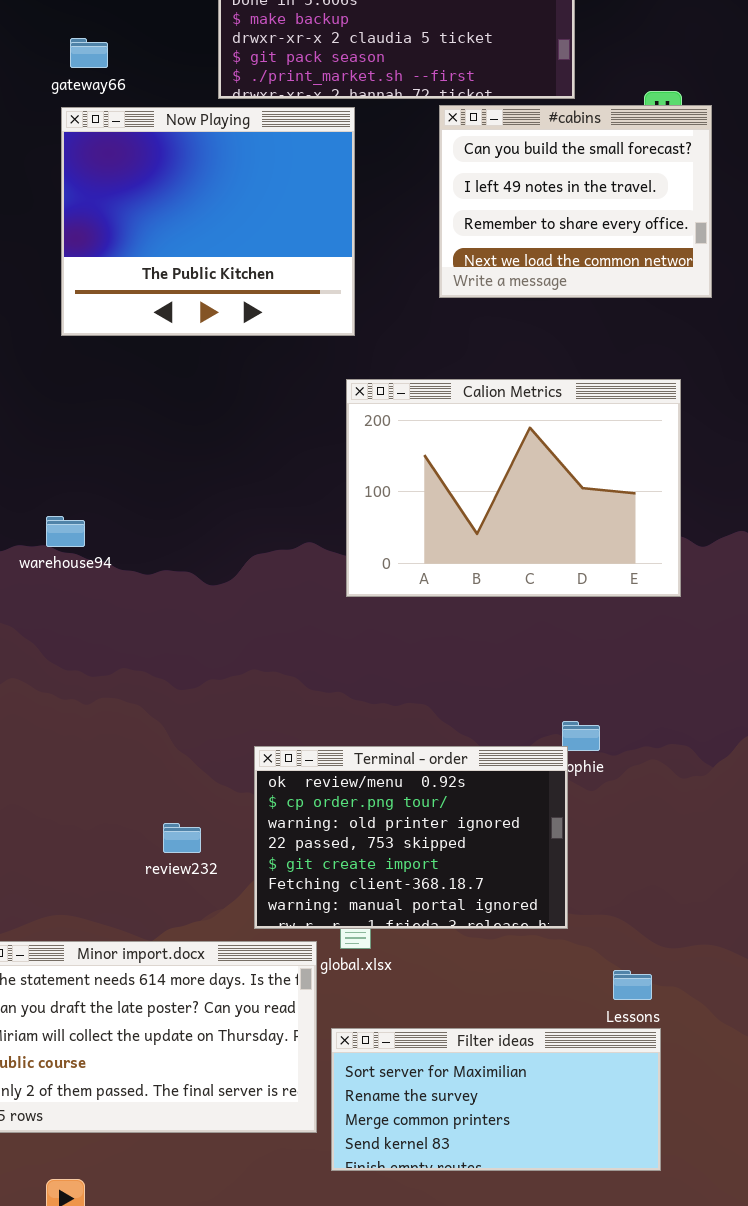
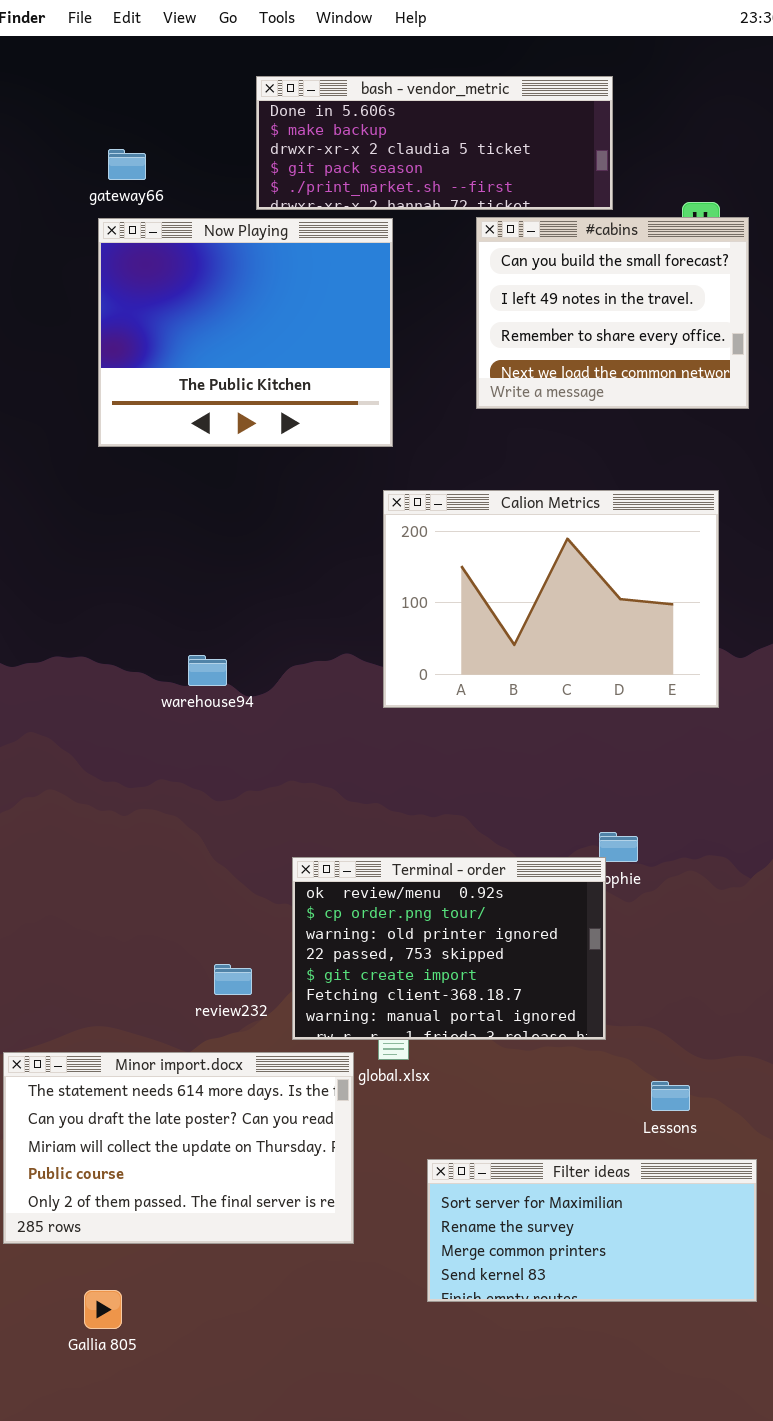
warehouse94: [46,516,85,547] -> [188,655,227,686], moved
review232: [163,823,201,853] -> [214,964,252,995], moved
Filter ideas: [331,1028,661,1171] -> [427,1159,757,1302], moved

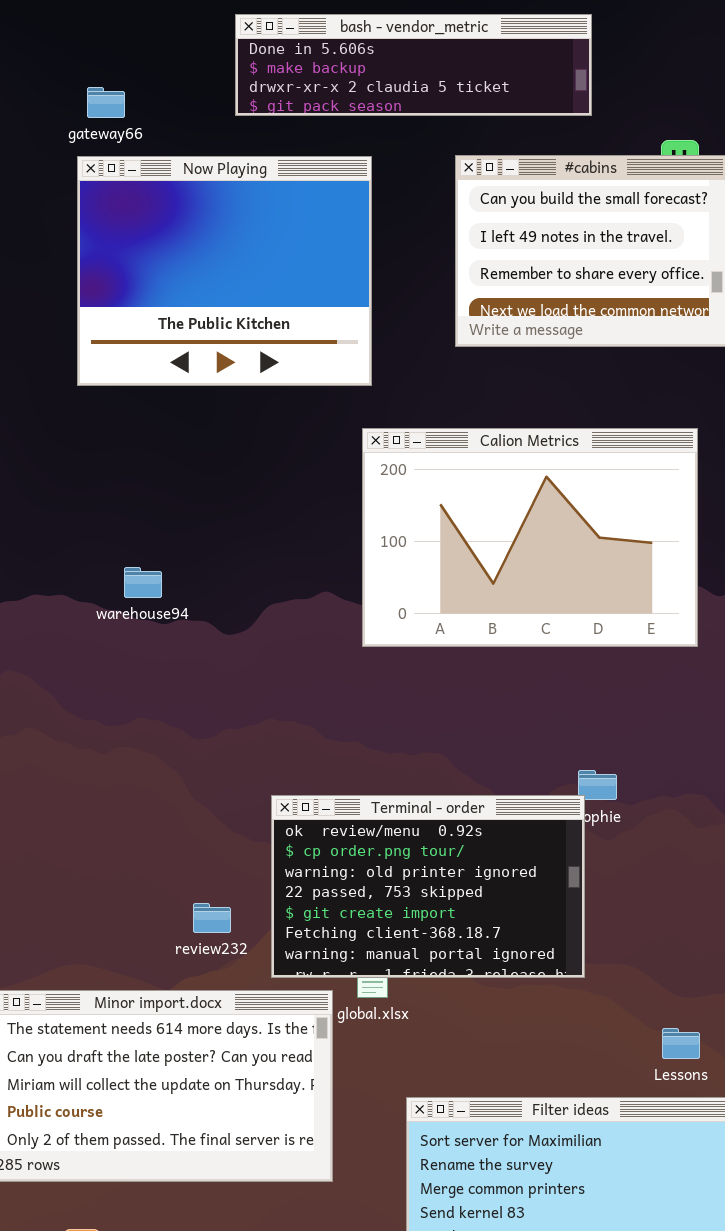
bash - vendor_metric: [256,76,613,210] -> [235,14,592,116], resized
warehouse94: [188,655,227,686] -> [124,567,162,598], moved
Lessons: [651,1081,690,1111] -> [662,1028,700,1059], moved

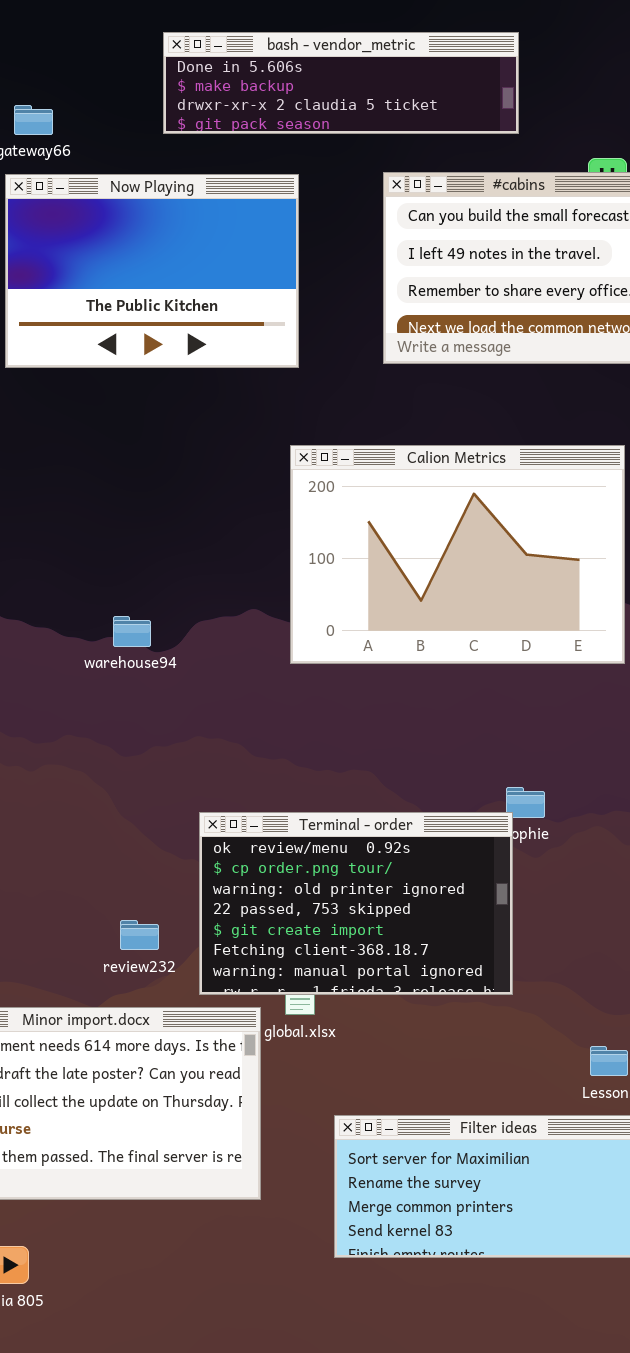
Now Playing: [77,156,372,386] -> [5,174,299,368], resized
warehouse94: [124,567,162,598] -> [113,616,151,647], moved

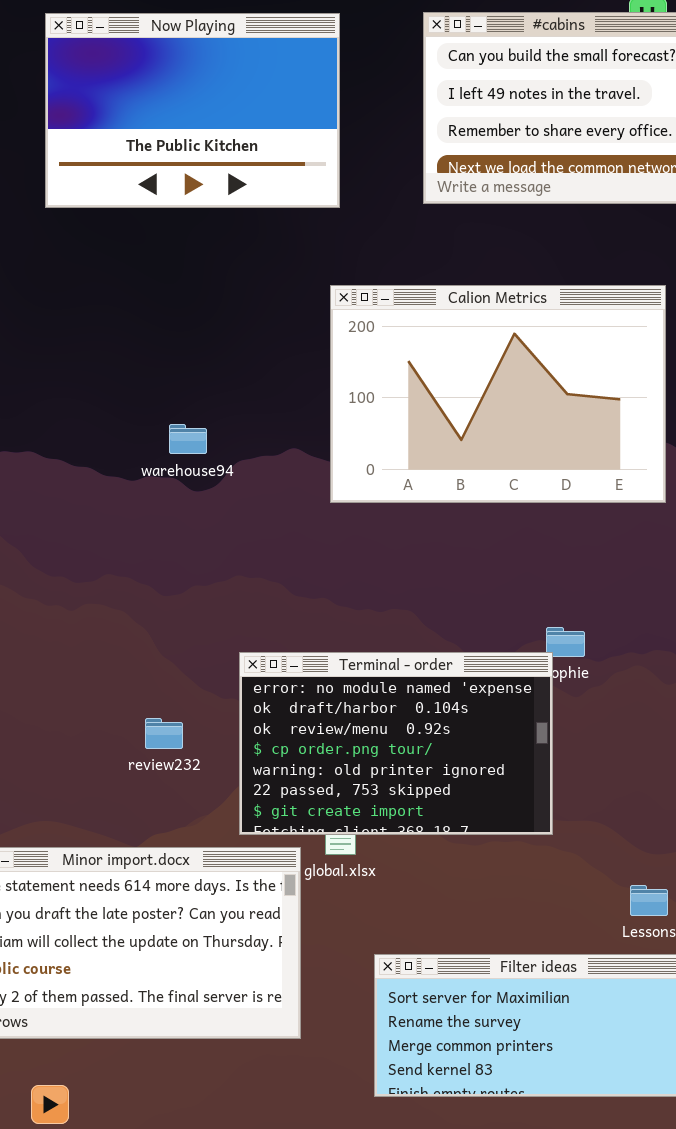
warehouse94: [113,616,151,647] -> [169,424,207,454], moved
Terminal - order: [199,812,513,995] -> [239,652,553,835], scrolled up 2 rows
review232: [120,920,159,950] -> [145,718,183,749], moved

